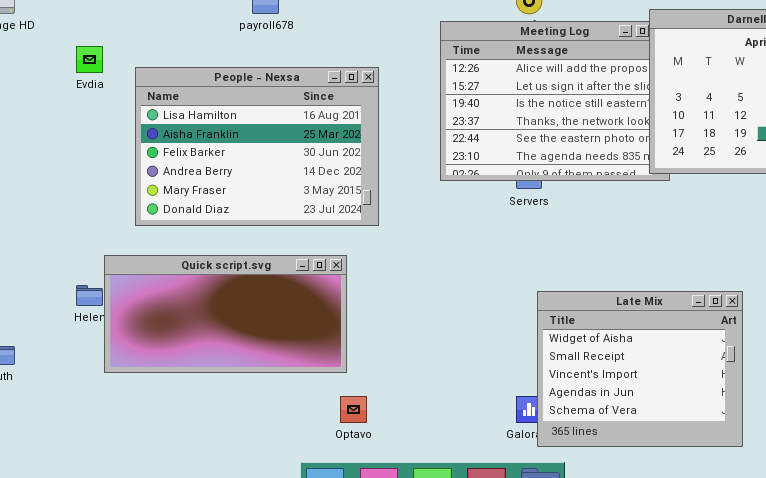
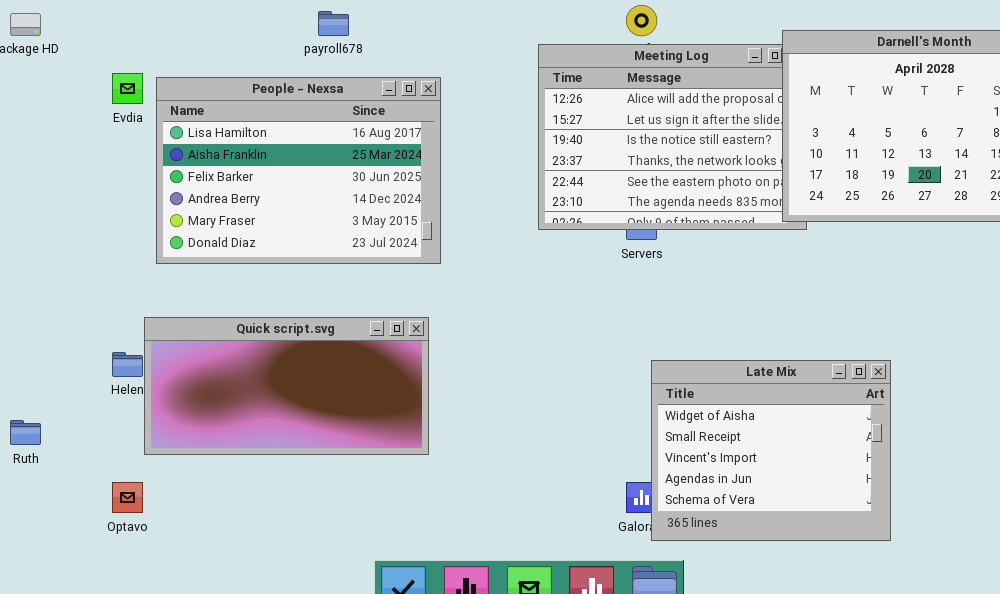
People - Nexsa: [135,67,379,226] -> [156,77,441,264], moved
Optavo: [340,396,367,423] -> [112,482,143,513], moved

